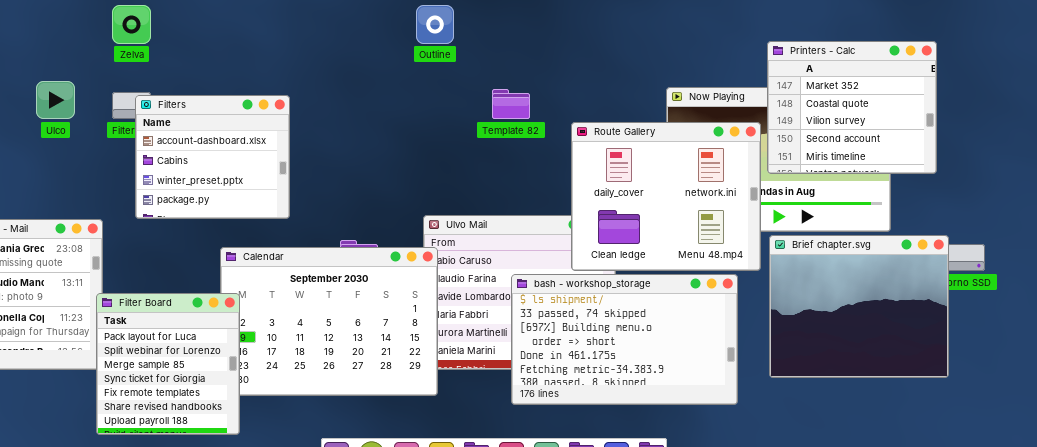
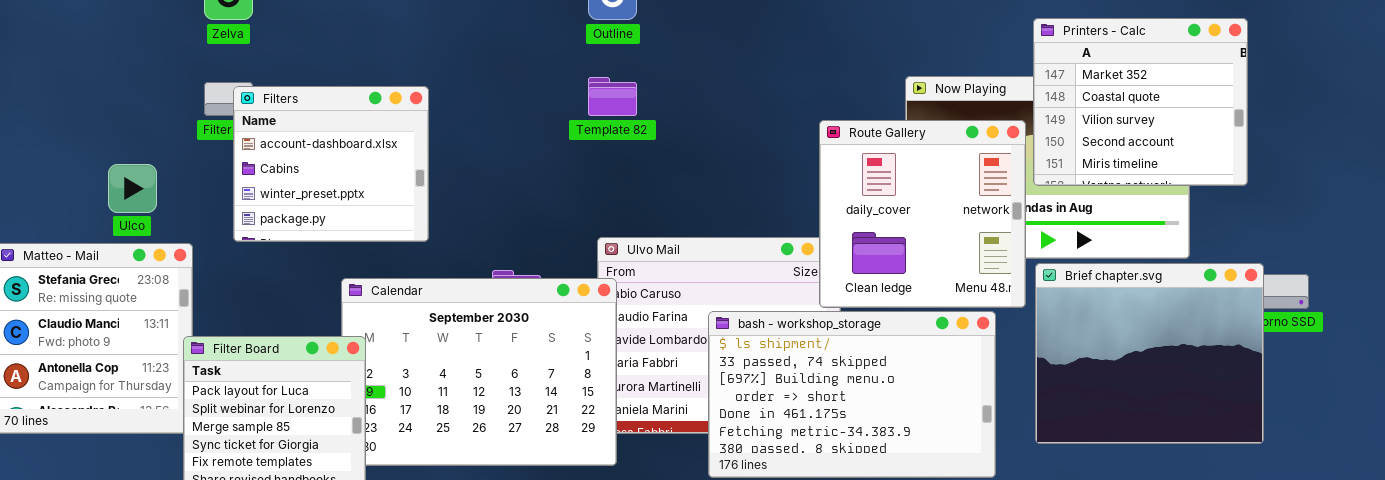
Ulco: [36,81,75,119] -> [108,164,157,213], moved
Template 82: [492,89,530,119] -> [588,77,637,116], moved
Route Gallery: [571,122,761,271] -> [819,120,1026,308], resized

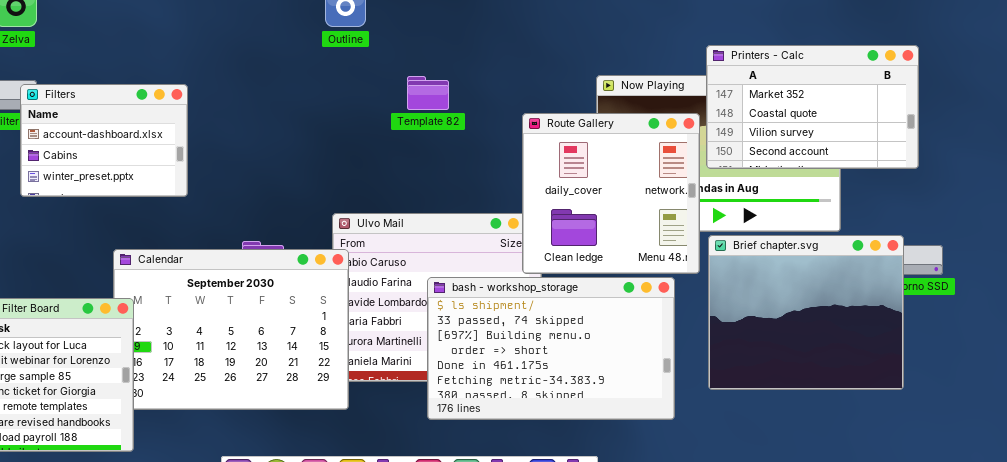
Printers - Calc: [1033,18,1248,186] -> [706,45,919,169], resized
Template 82: [588,77,637,116] -> [407,76,449,110], moved
Filters: [233,86,429,242] -> [20,84,188,197], resized

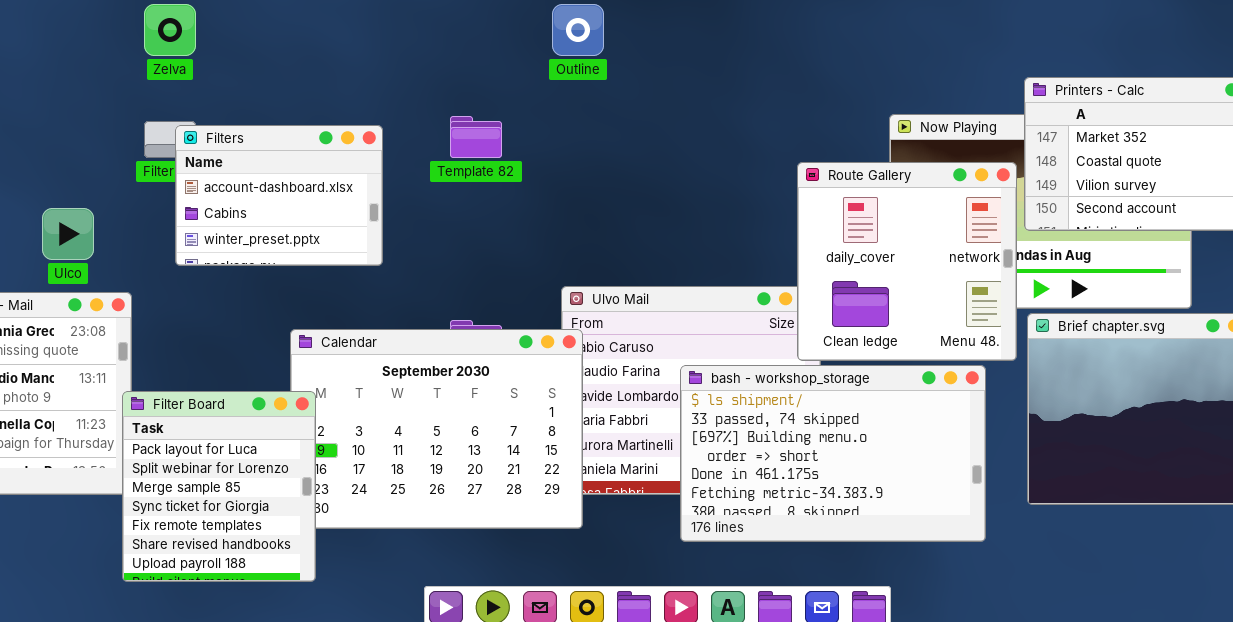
Template 82: [407,76,449,110] -> [450,116,502,158], moved

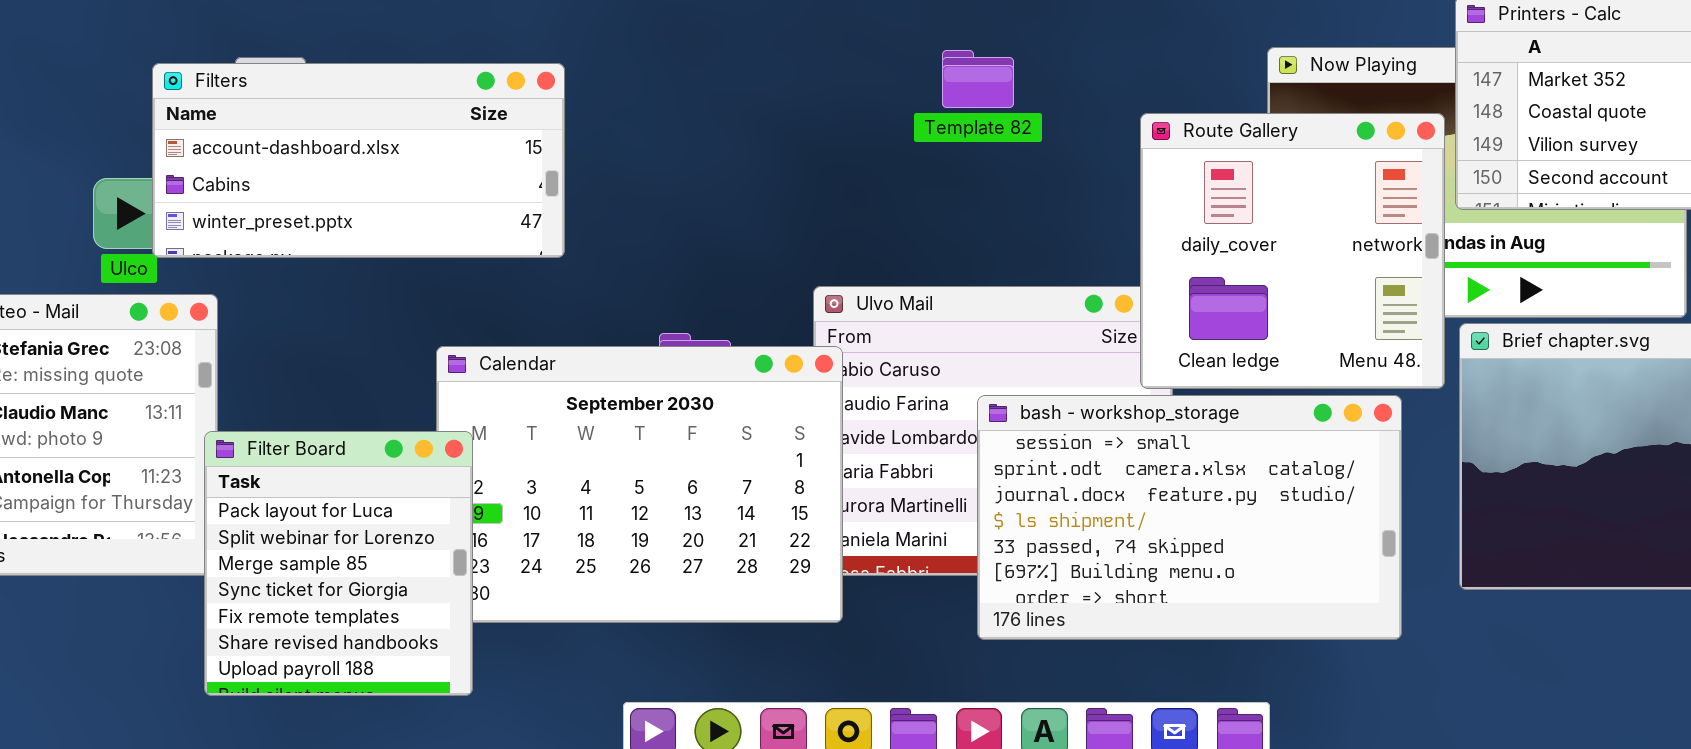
Template 82: [450,116,502,158] -> [942,50,1014,108], moved
Filters: [175,125,383,266] -> [152,63,565,258], resized
bash - workshop_storage: [680,365,986,542] -> [977,395,1402,640], scrolled up 3 rows

